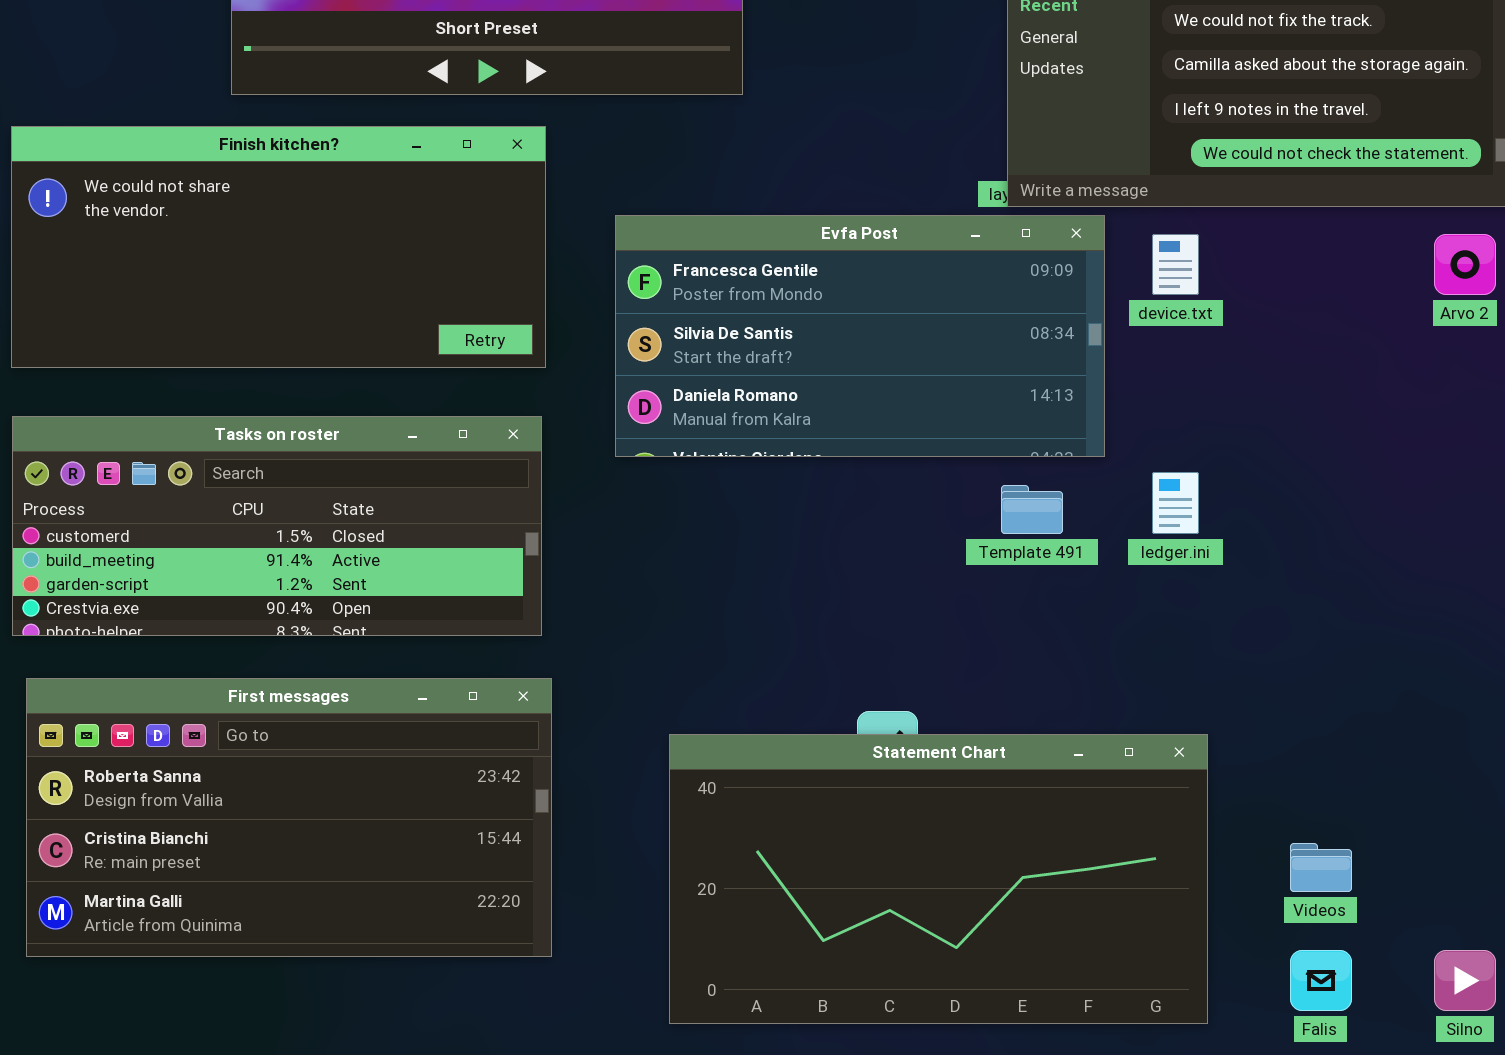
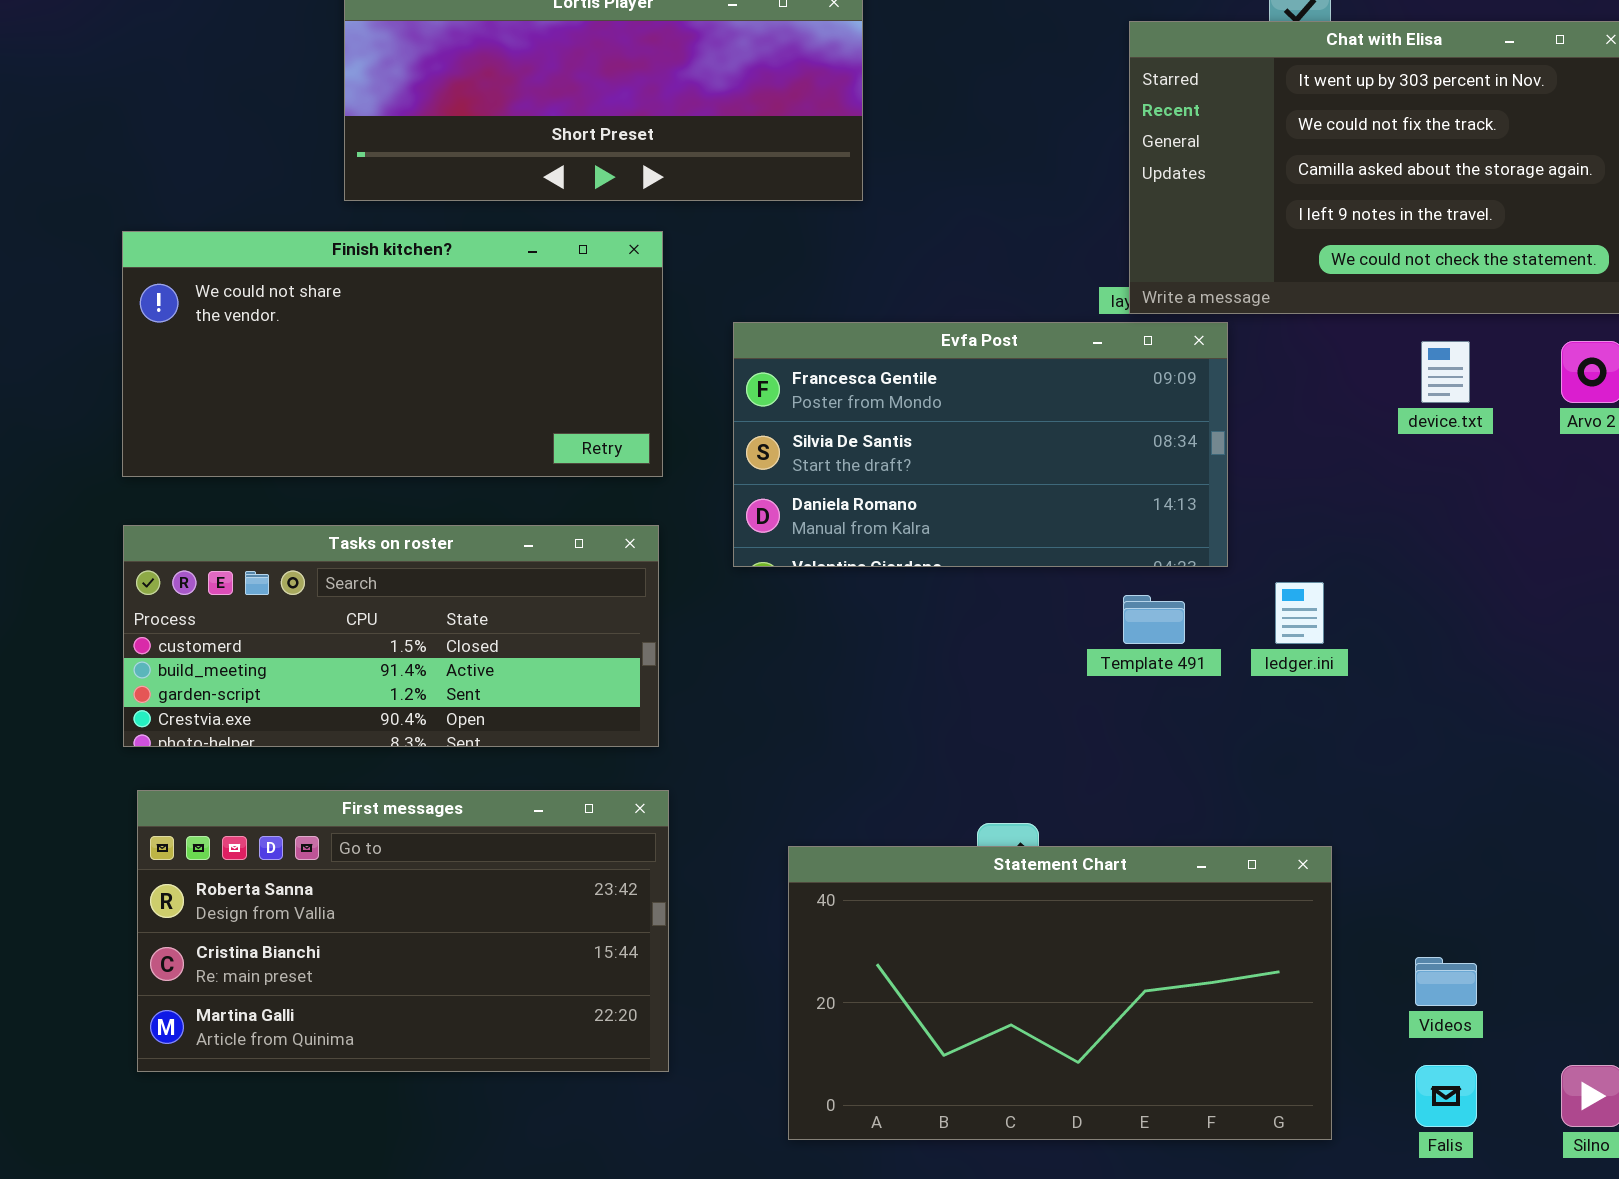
device.txt: [1152,234,1199,295] -> [1421,341,1470,403], moved

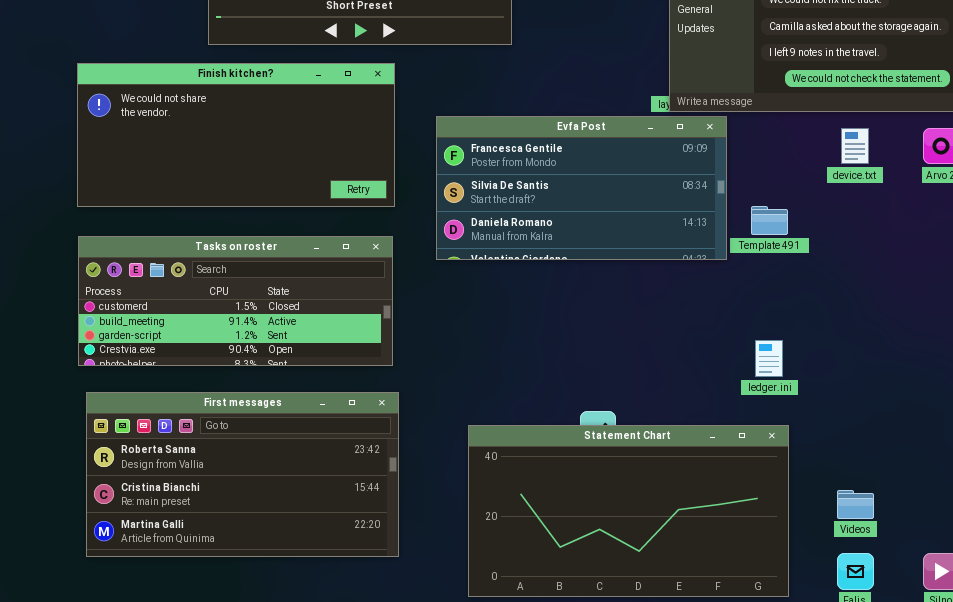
ledger.ini: [1275,582,1324,644] -> [755,340,783,377], moved
Template 491: [1123,595,1185,644] -> [751,206,788,235], moved

